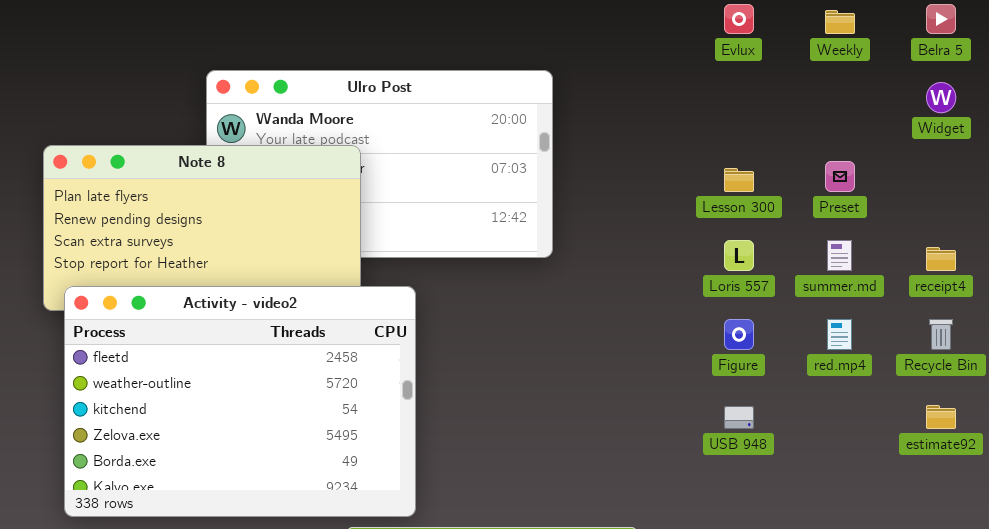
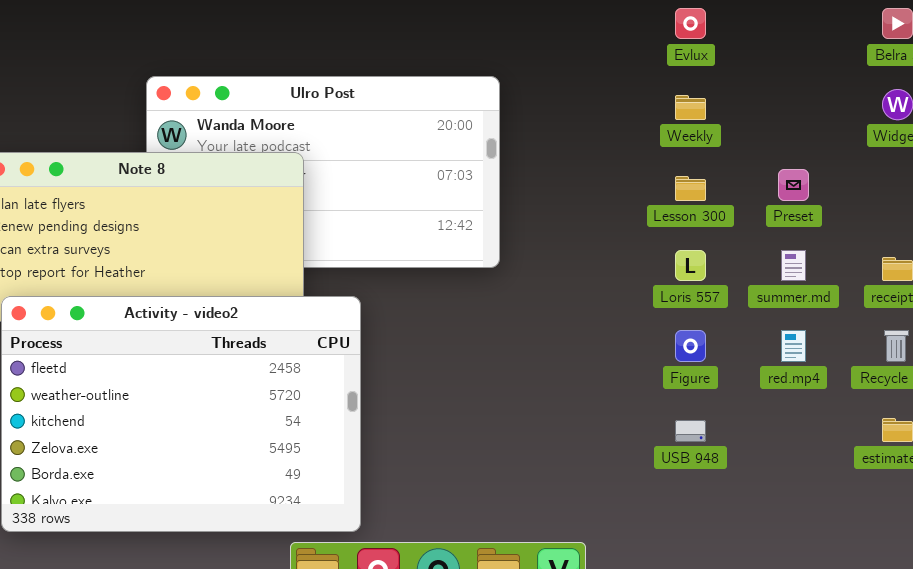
Weekly: [825,10,855,34] -> [675,95,706,120], moved

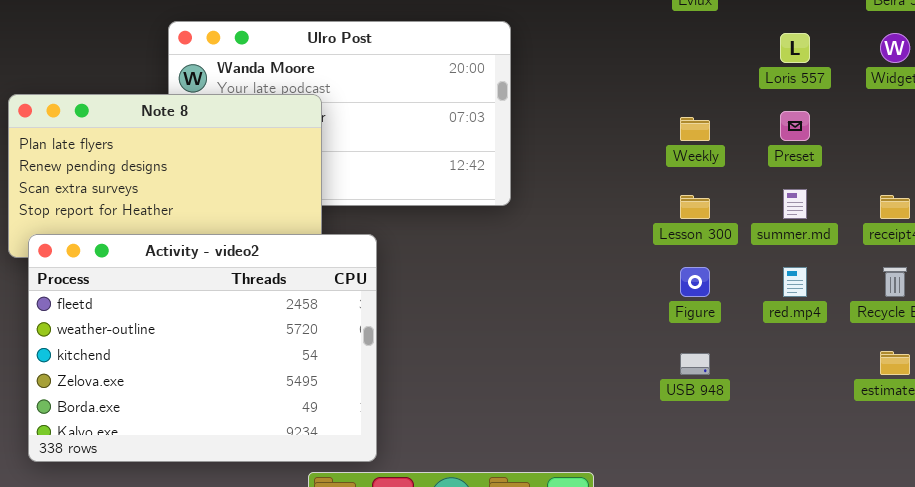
Weekly: [675,95,706,120] -> [680,117,710,141], moved
Lesson 300: [675,176,706,201] -> [680,195,710,219], moved
Loris 557: [675,250,706,281] -> [780,33,810,63], moved

